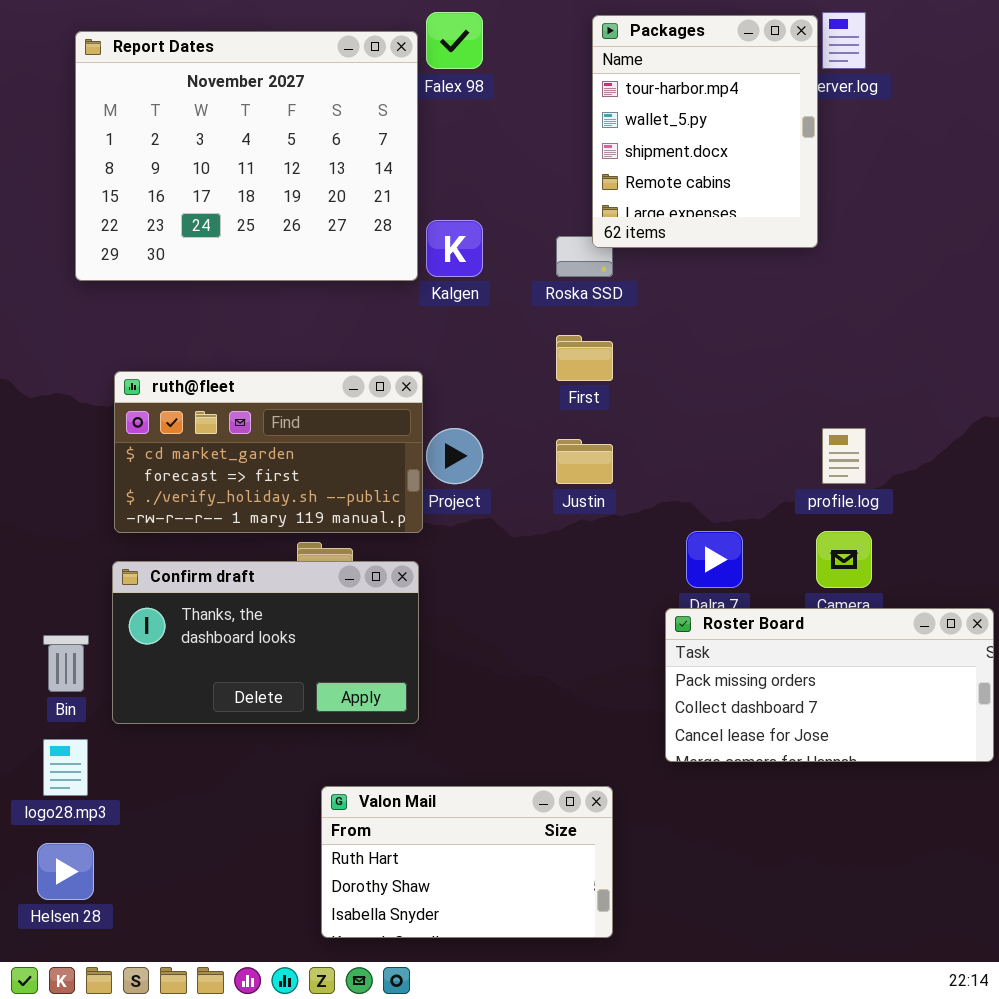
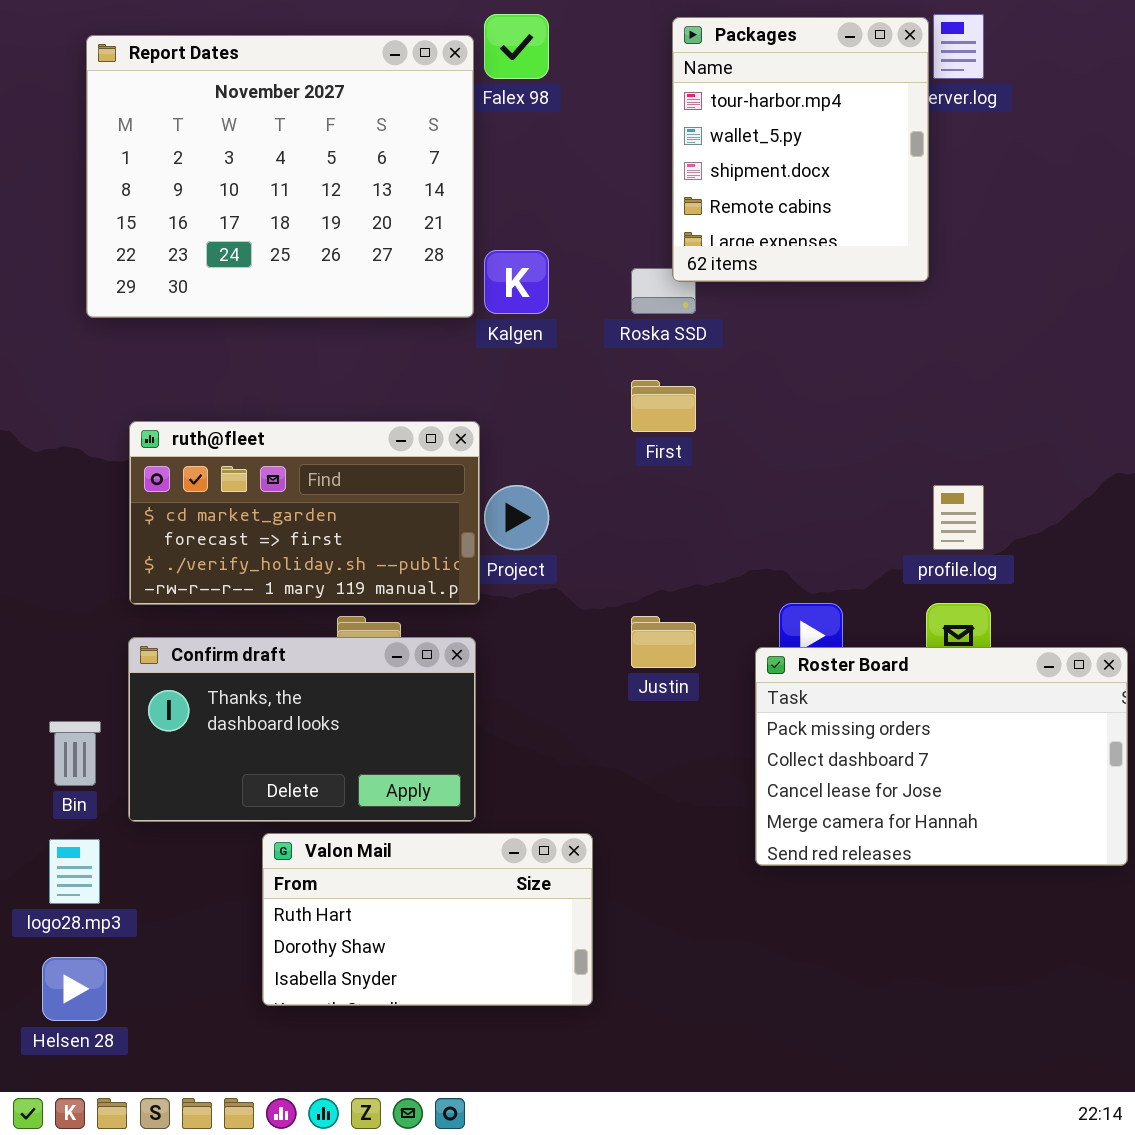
Justin: [556,439,613,484] -> [631,616,696,668], moved
Roster Board: [665,608,994,762] -> [755,647,1128,866], resized
Valon Mail: [321,786,613,938] -> [262,833,593,1006], moved

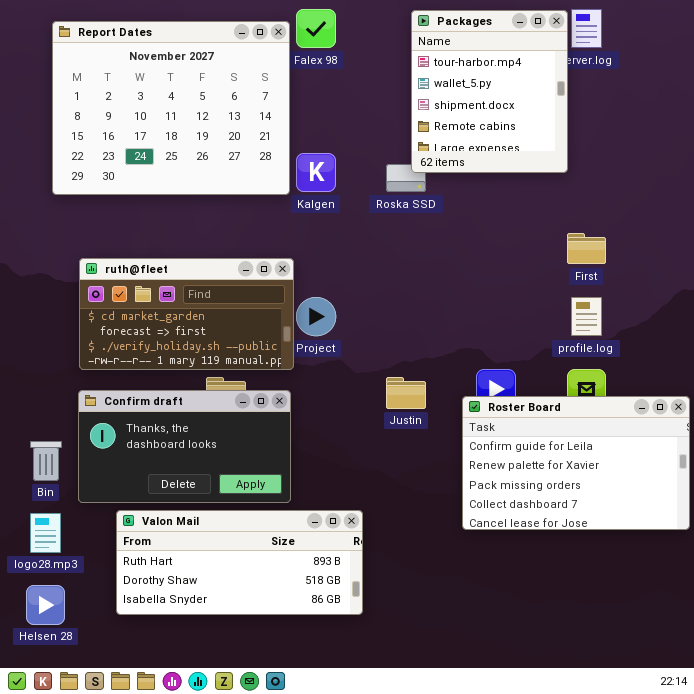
First: [631,380,696,432] -> [567,233,606,264], moved
Roster Board: [755,647,1128,866] -> [462,396,690,530], scrolled up 2 rows
Valon Mail: [262,833,593,1006] -> [116,510,363,615], resized

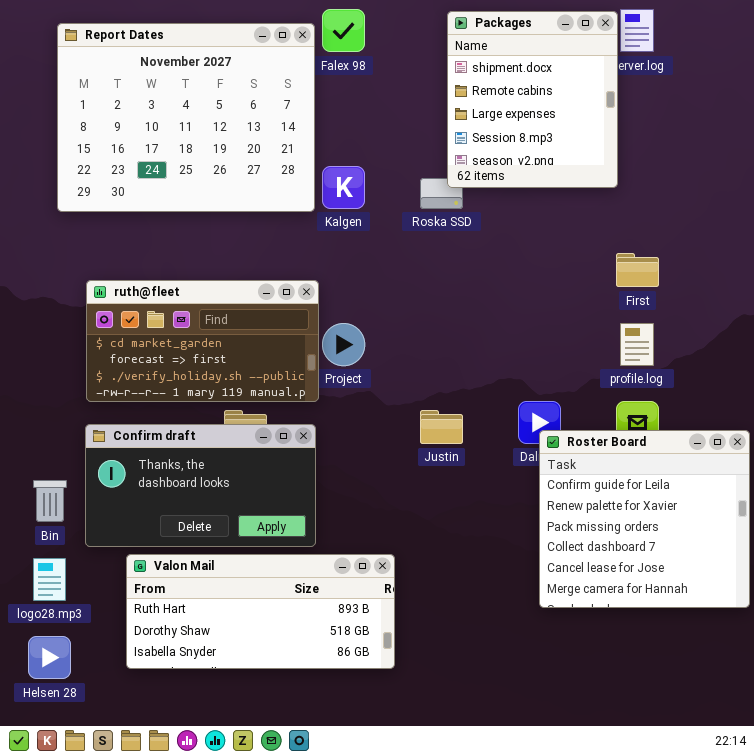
Packages: [411,10,568,173] -> [447,11,618,188], scrolled down 2 rows
Roster Board: [462,396,690,530] -> [539,430,750,608], resized

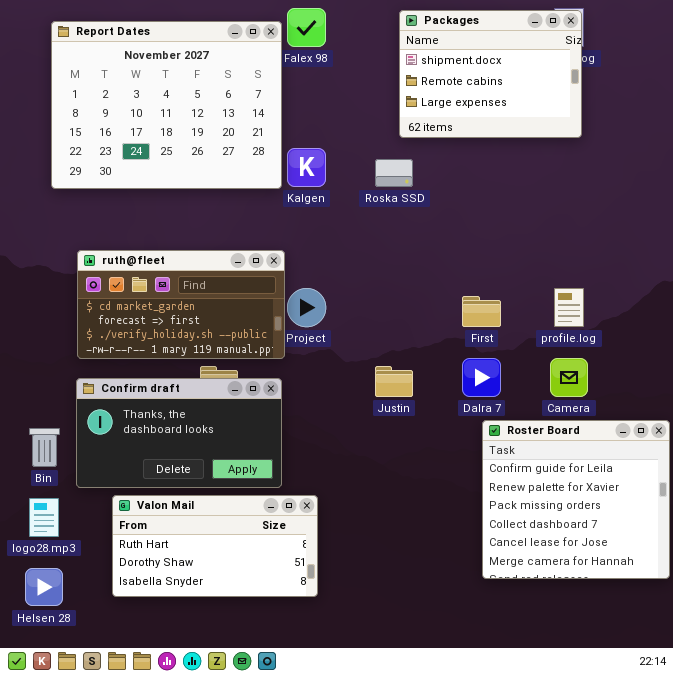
Packages: [447,11,618,188] -> [399,10,582,138], resized
First: [616,253,659,287] -> [462,296,501,327], moved
Roster Board: [539,430,750,608] -> [482,420,670,579], moved
Valon Mail: [126,554,395,669] -> [112,495,318,597], resized

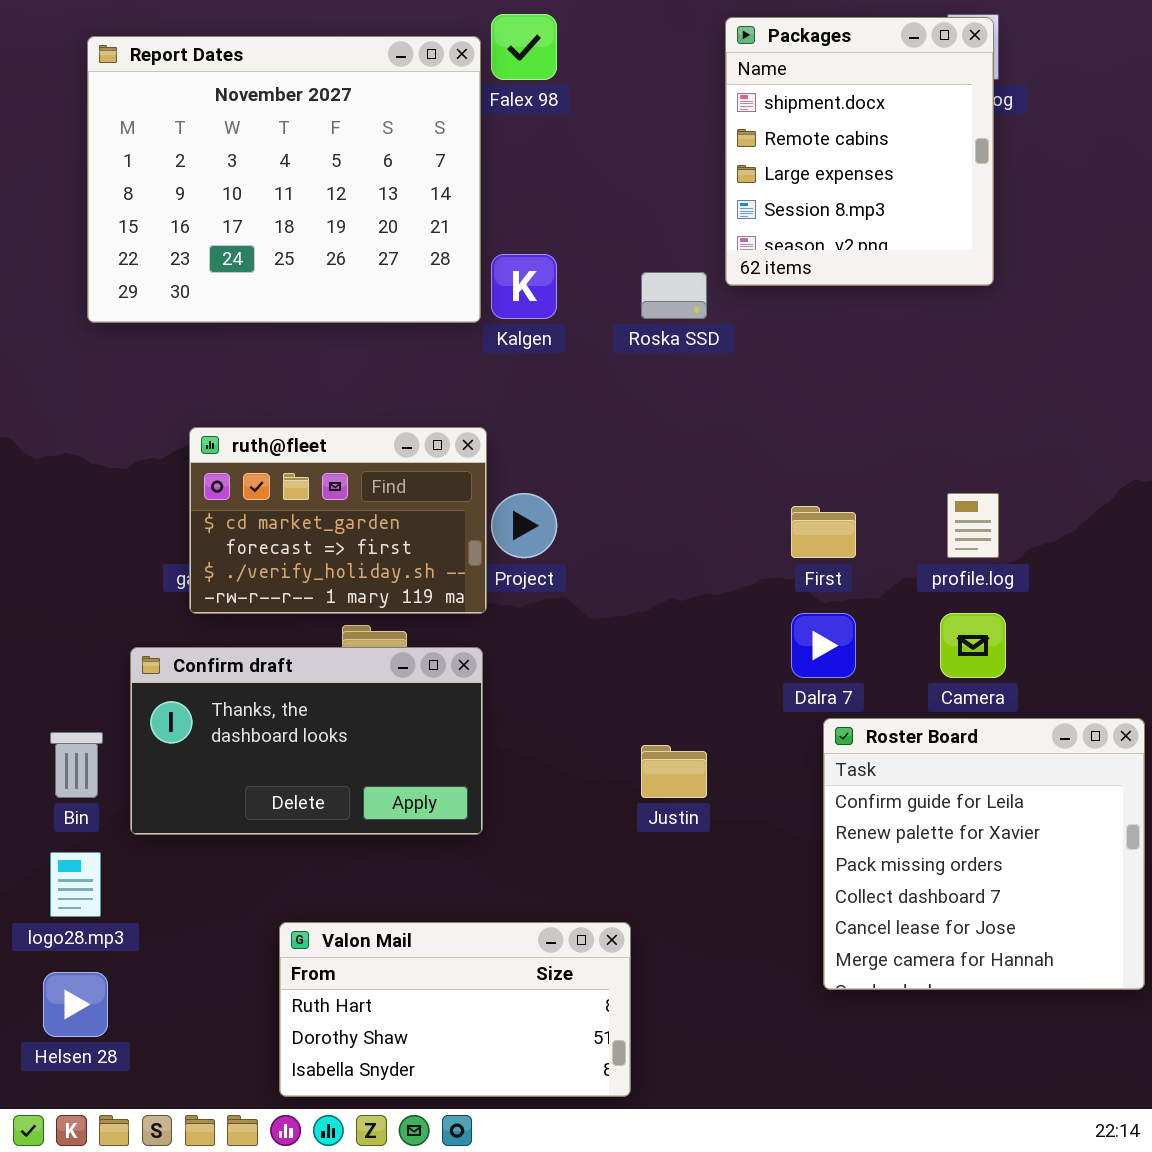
Packages: [399,10,582,138] -> [725,17,994,286], resized
ruth@fleet: [77,250,285,359] -> [189,427,487,614], resized
Justin: [375,366,413,397] -> [641,745,707,798], moved
Valon Mail: [112,495,318,597] -> [279,922,631,1097], moved

